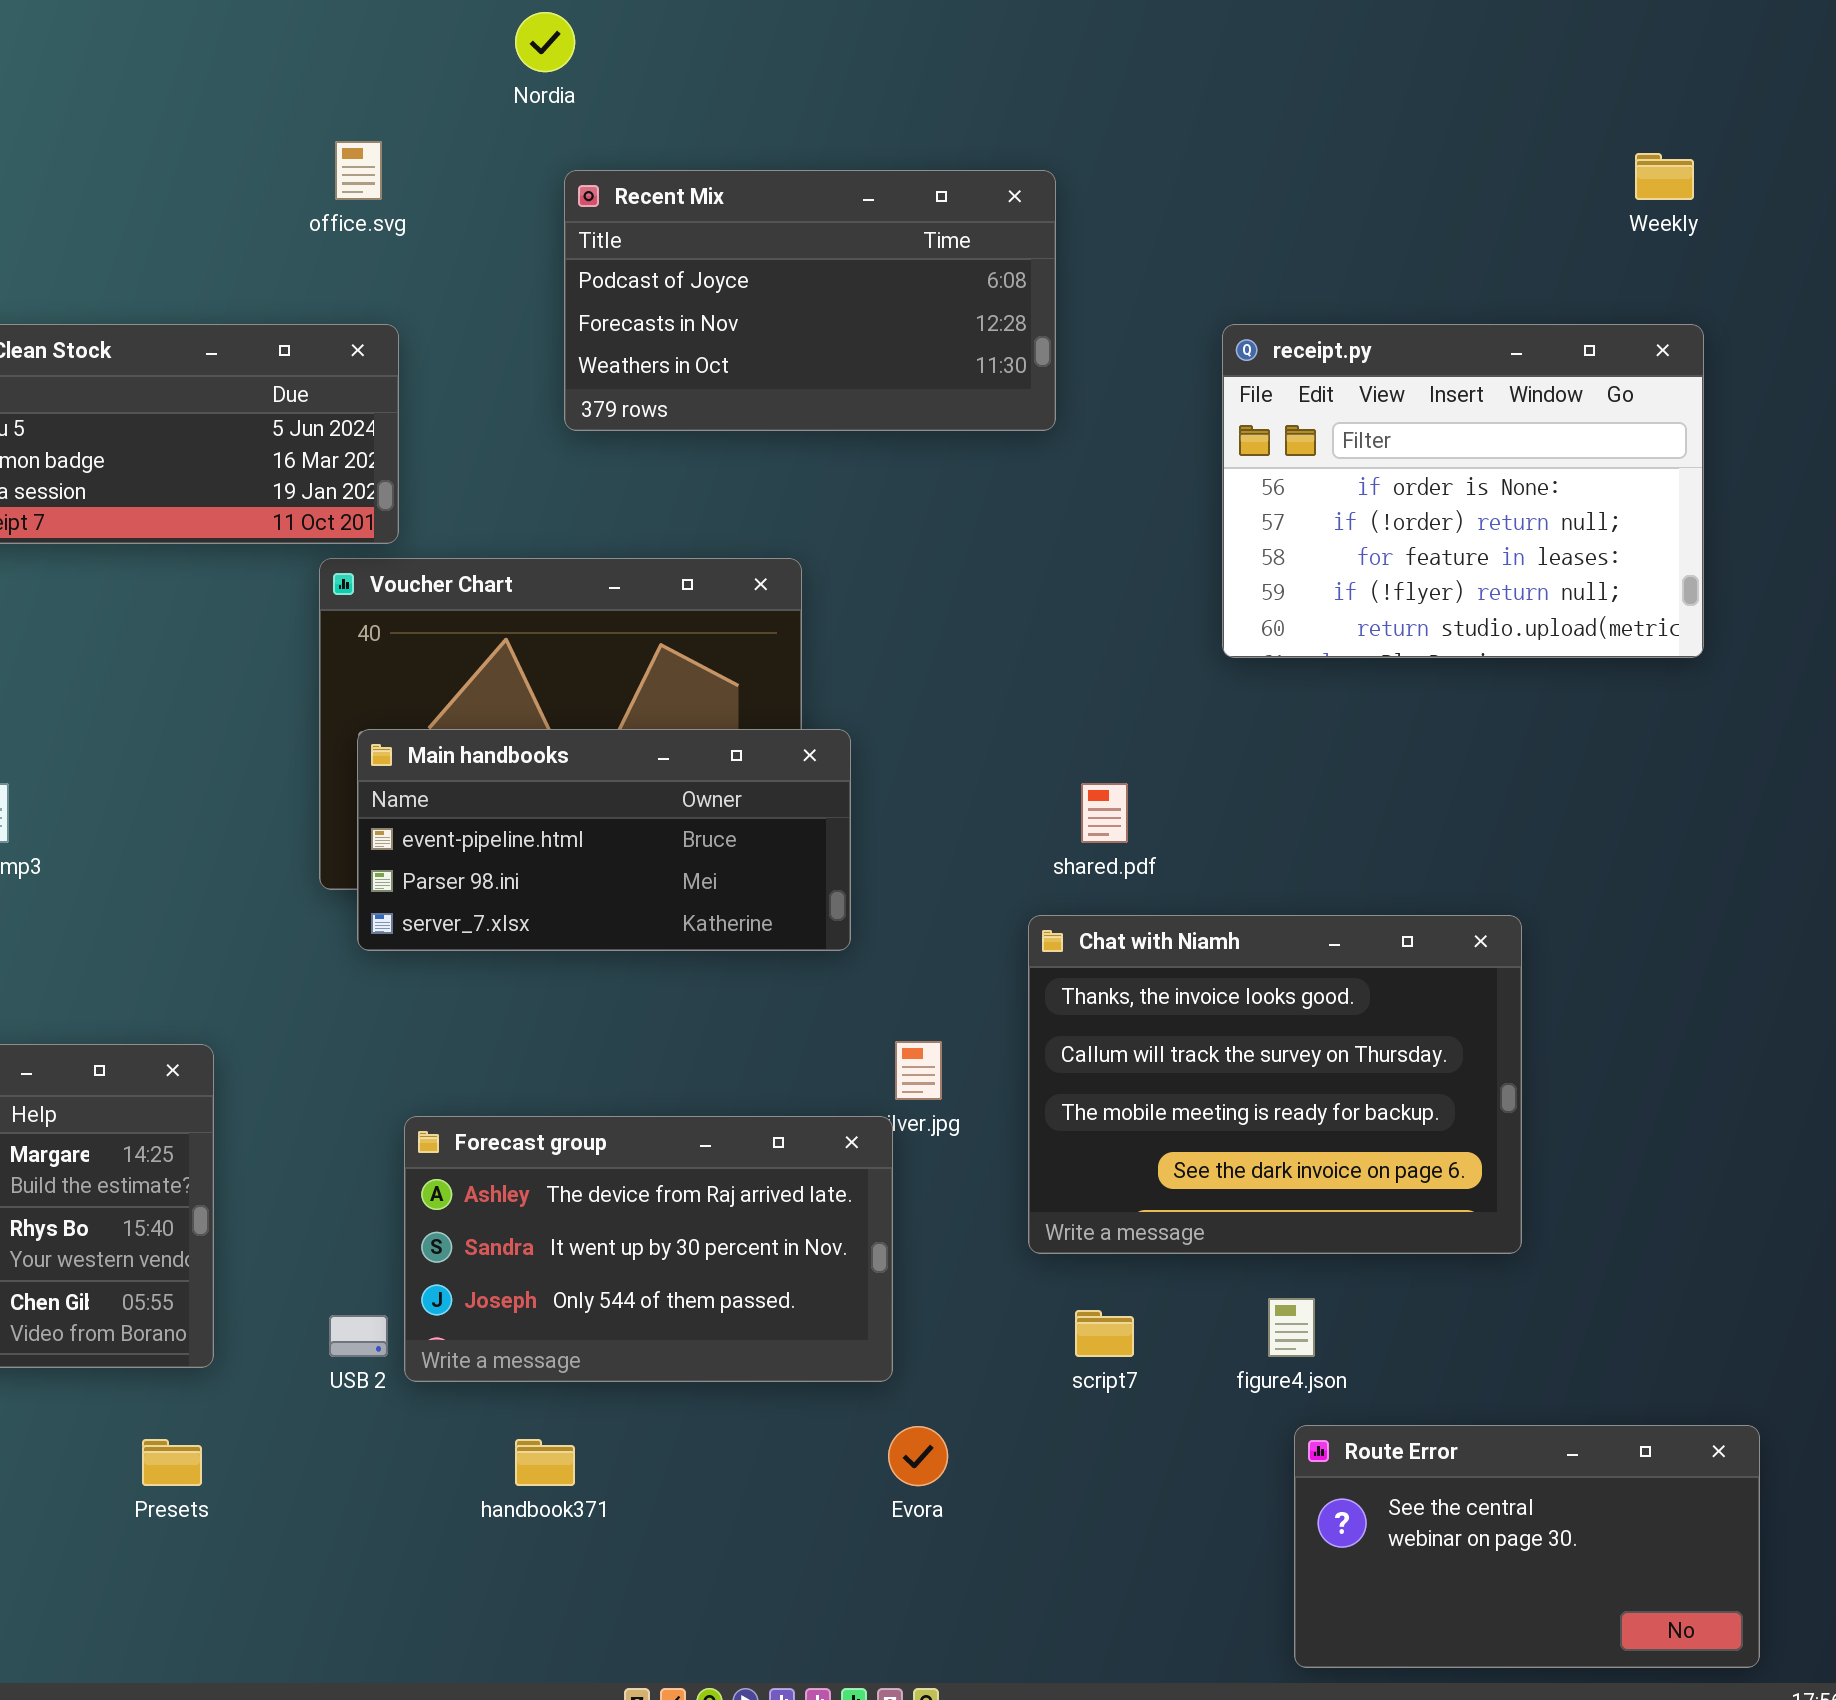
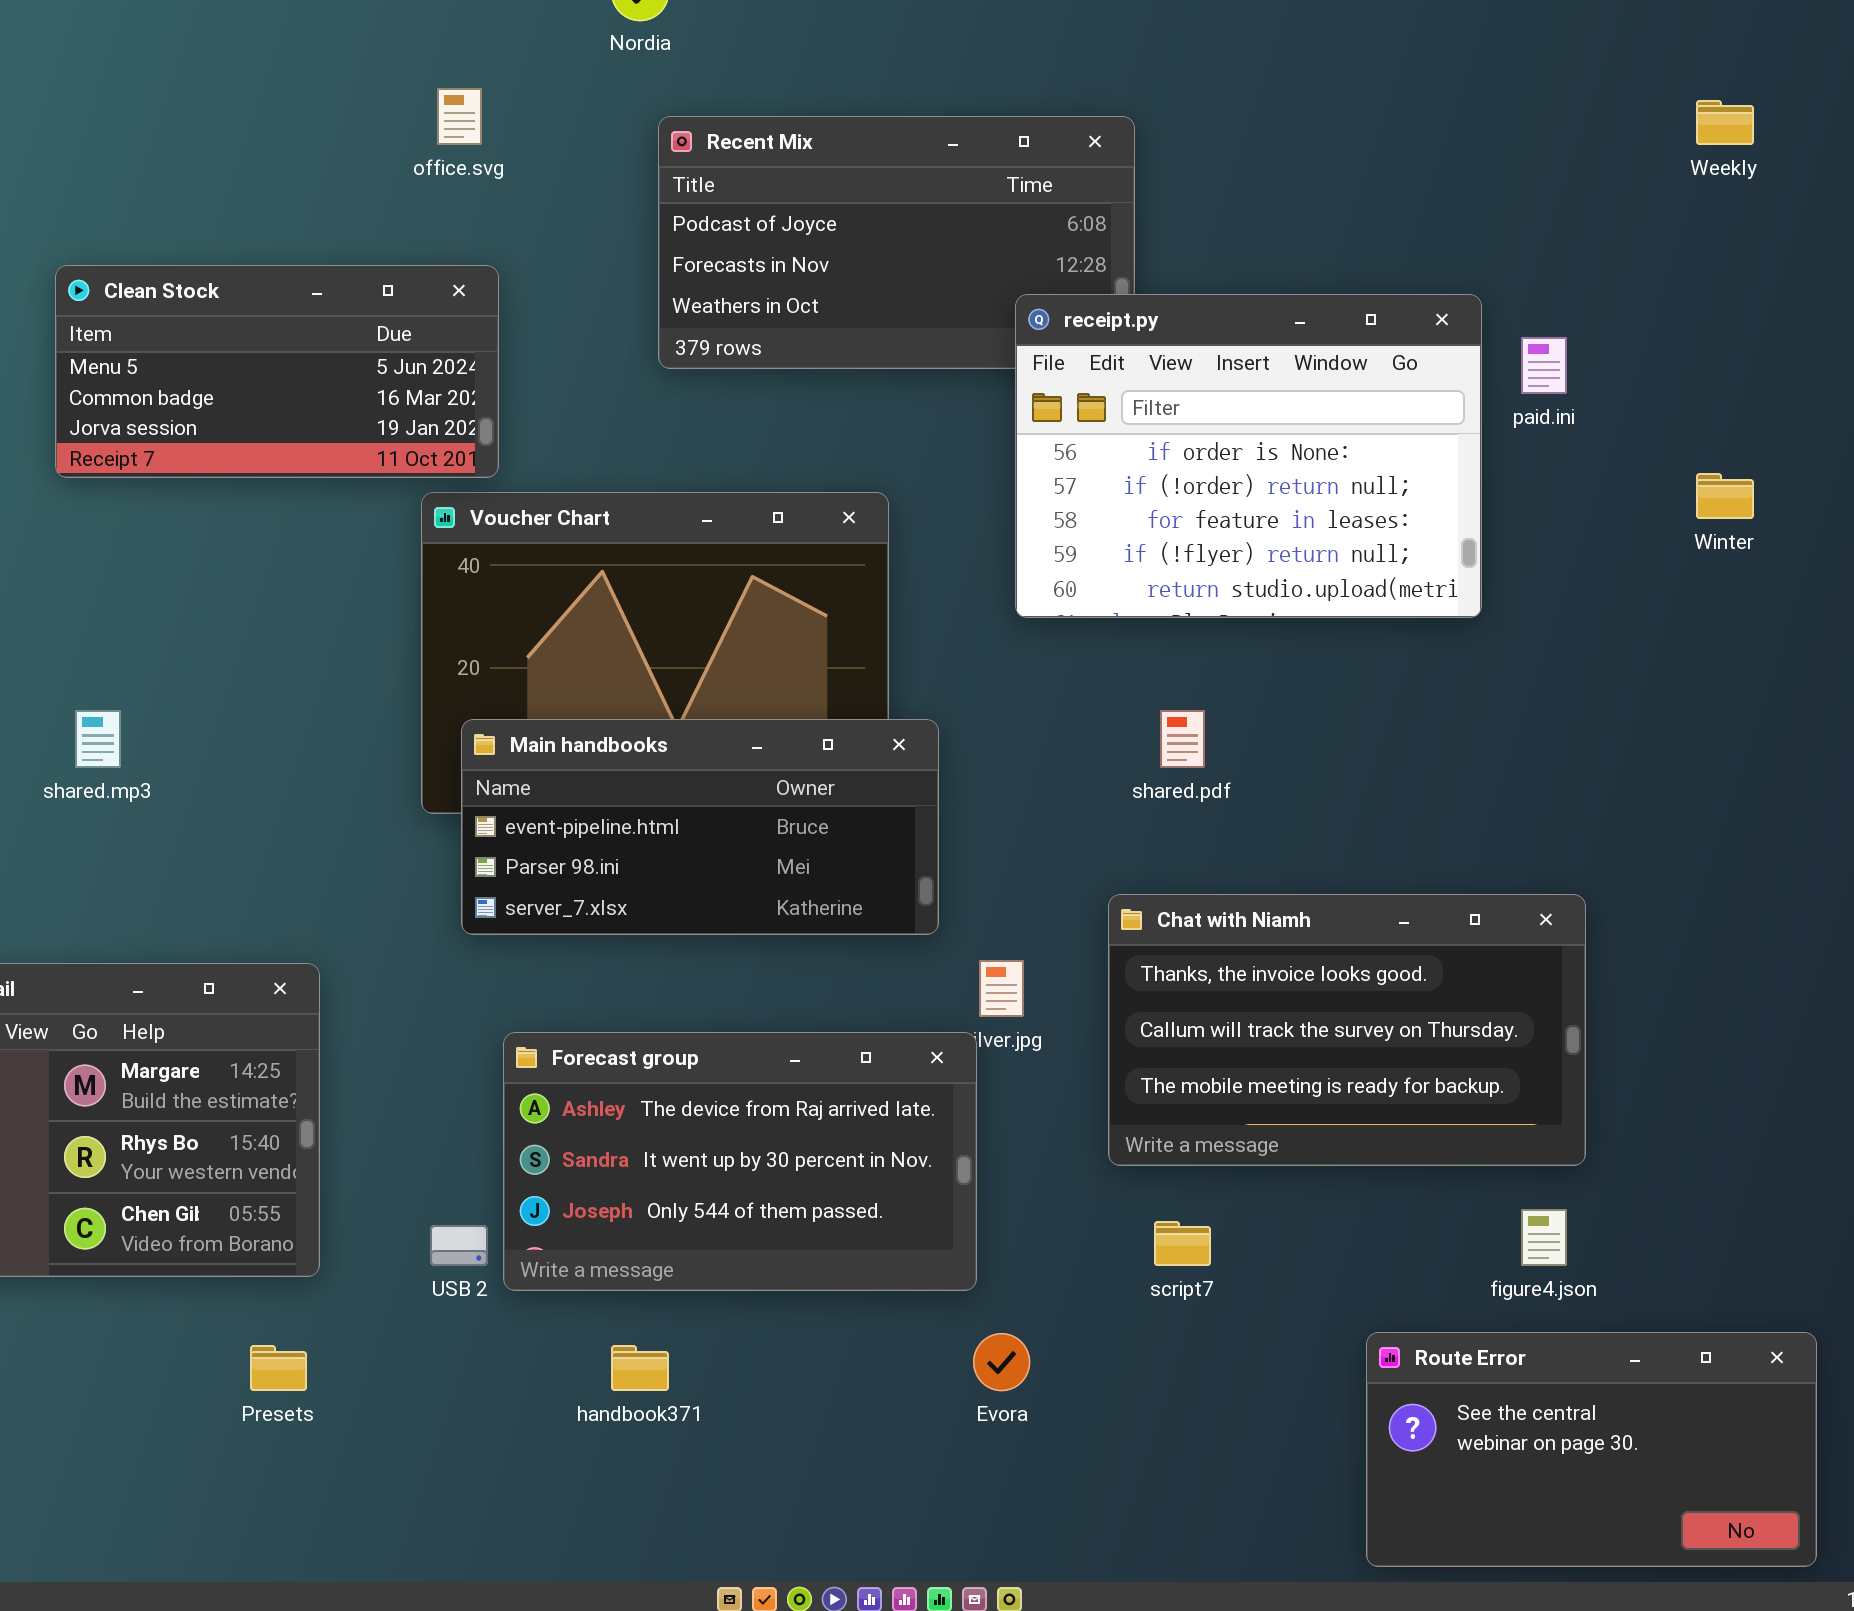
receipt.py: [1222,324,1704,658] -> [1015,294,1482,618], moved
Main handbooks: [357,729,851,951] -> [461,719,939,935], moved
Chat with Niamh: [1028,915,1522,1254] -> [1108,894,1586,1166], resized
figure4.json: [1268,1298,1315,1357] -> [1521,1209,1567,1266], moved

